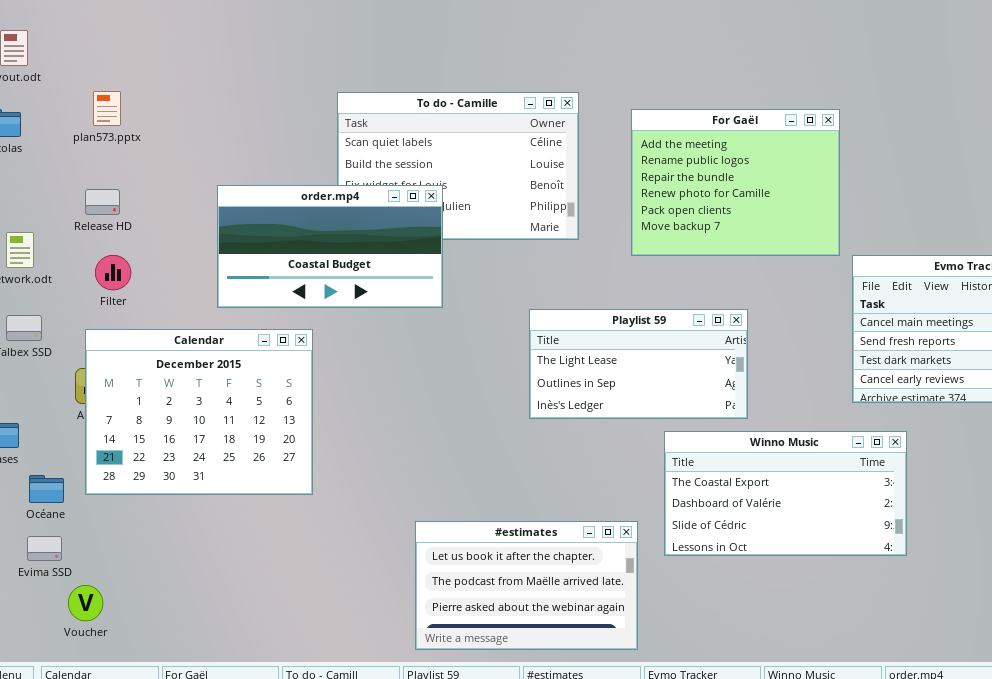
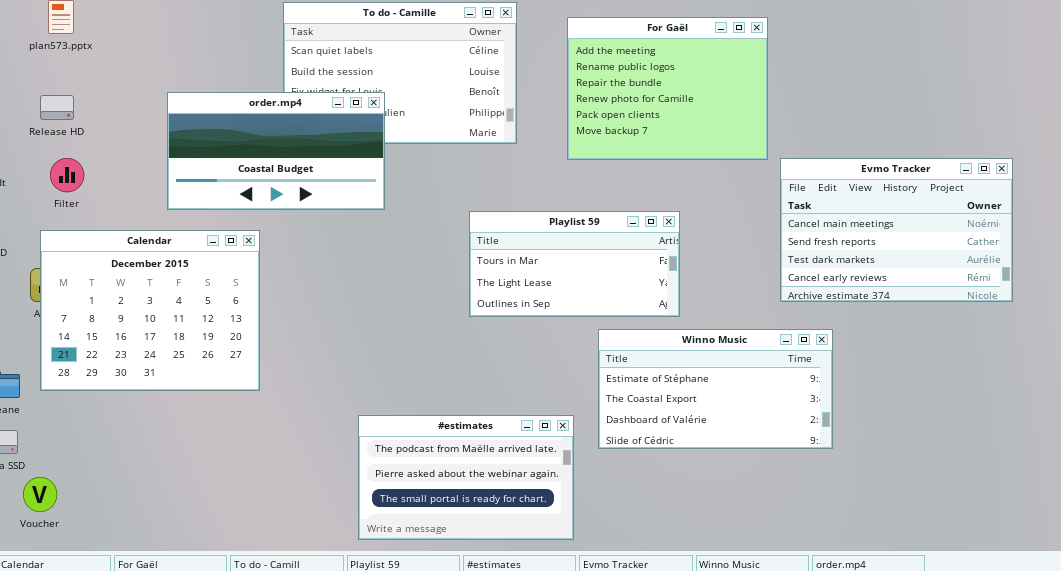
Playlist 59: [529,309,748,419] -> [469,211,680,317], scrolled up 1 row
Winno Music: [664,431,907,556] -> [598,329,833,449], scrolled up 1 row
#estimates: [415,521,638,650] -> [358,415,574,540], scrolled down 1 row

